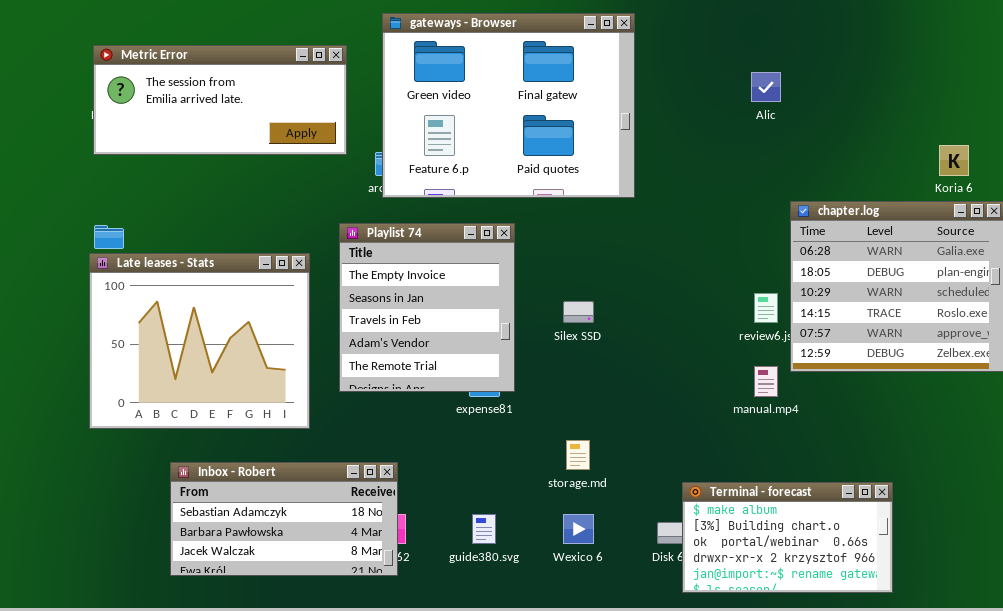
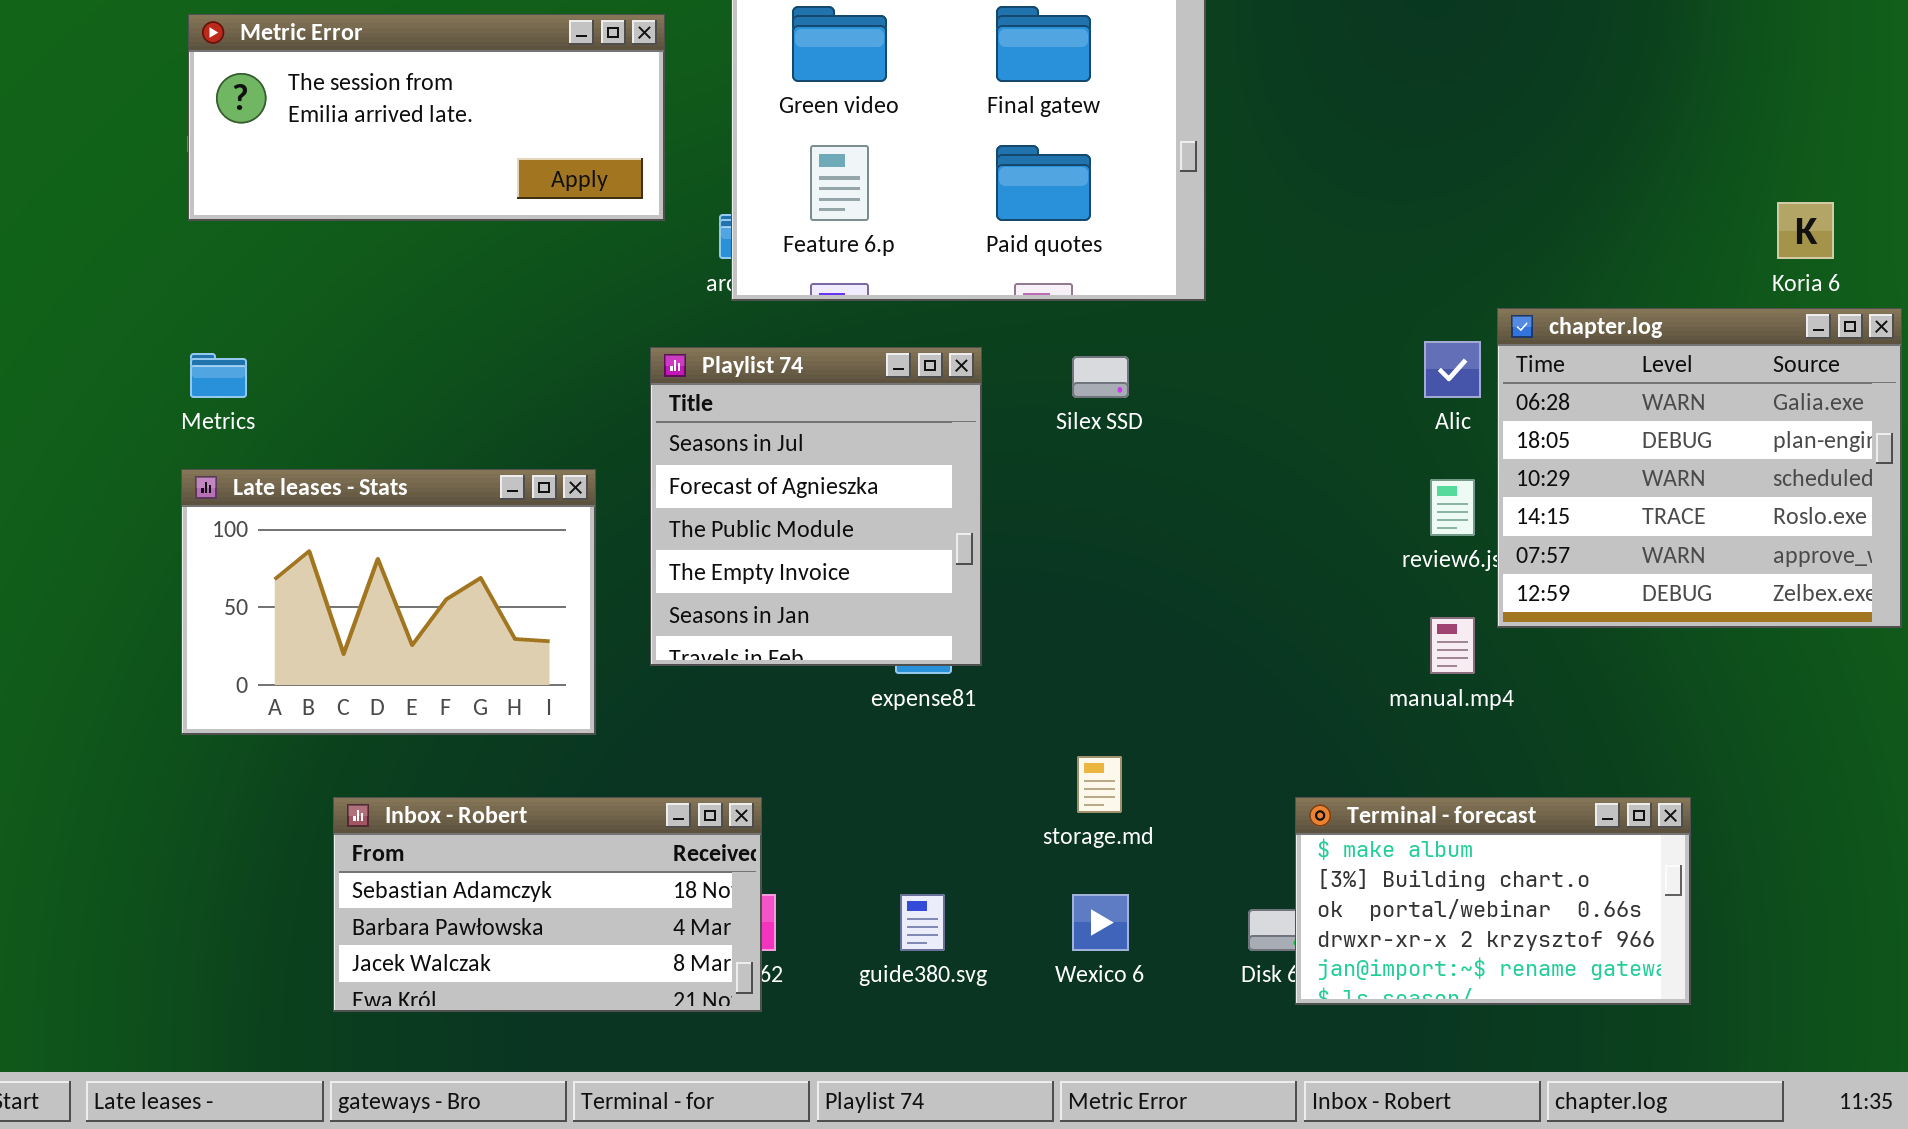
Alic: [751,72,781,102] -> [1424,341,1481,398], moved
Playlist 74: [339,223,515,392] -> [650,347,982,666], scrolled up 3 rows
Late leases - Stats: [89,253,310,429] -> [181,469,596,735], resized
Silex SSD: [563,301,594,323] -> [1072,356,1129,398], moved
Terminal - forecast: [682,482,893,593] -> [1295,797,1691,1005], moved

